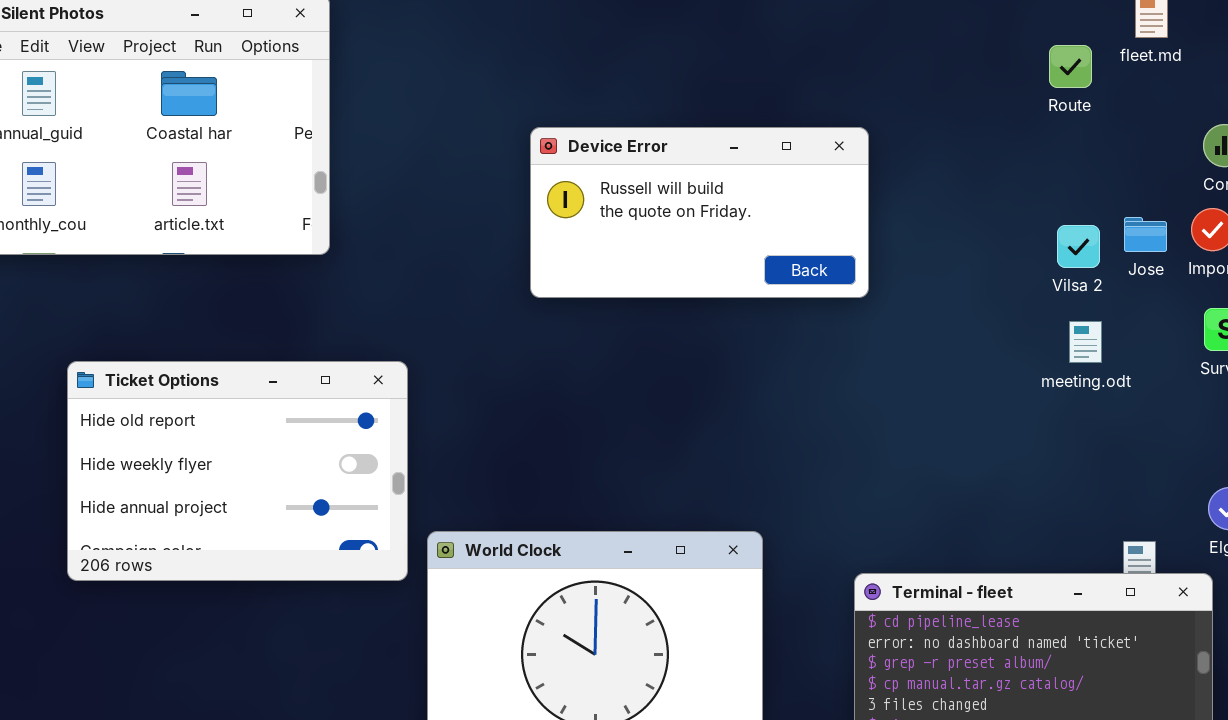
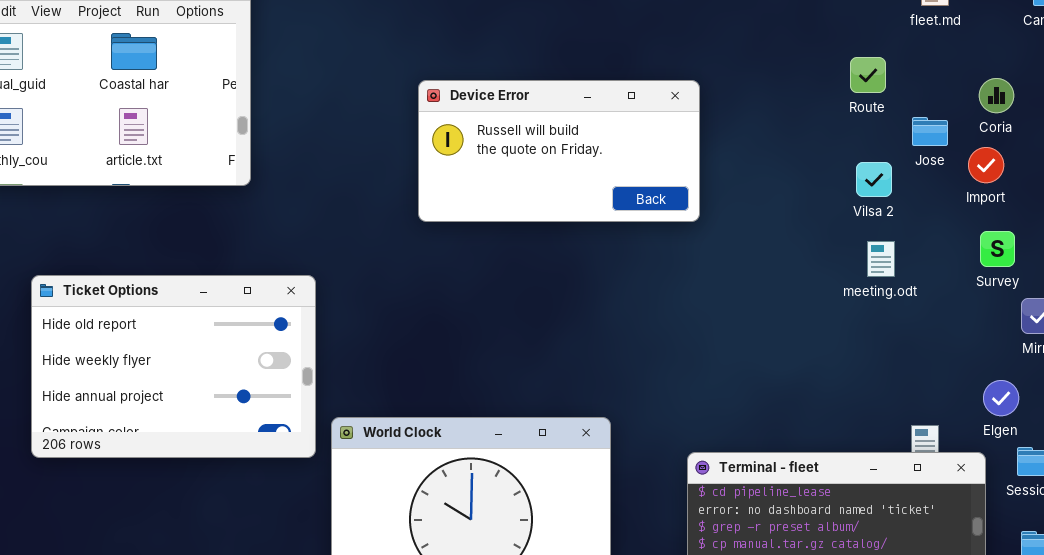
Route: [1049,45,1092,88] -> [850,57,886,93], moved
Jose: [1124,217,1167,252] -> [912,117,948,146], moved

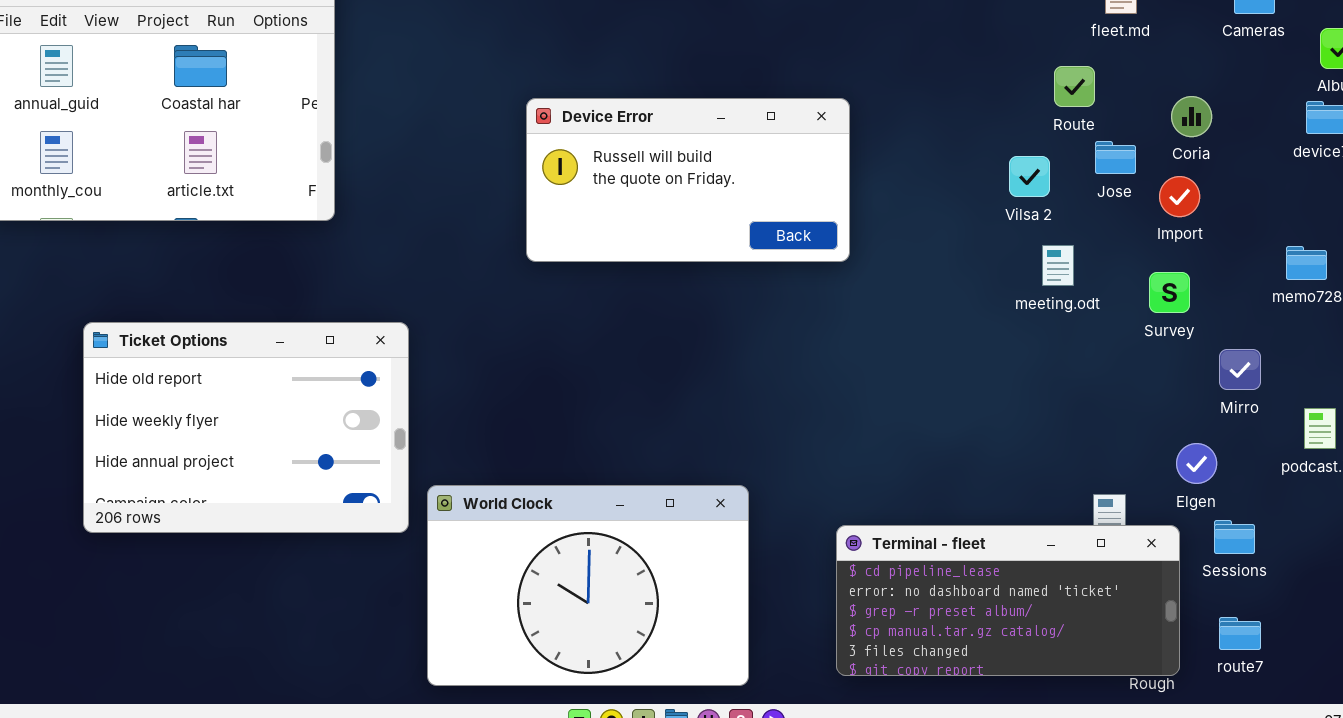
Route: [850,57,886,93] -> [1054,66,1095,107], moved
Vilsa 2: [856,162,892,197] -> [1009,156,1050,197], moved
Survey: [980,231,1015,267] -> [1149,272,1190,313], moved
meeting.odt: [867,241,895,277] -> [1042,245,1074,286], moved

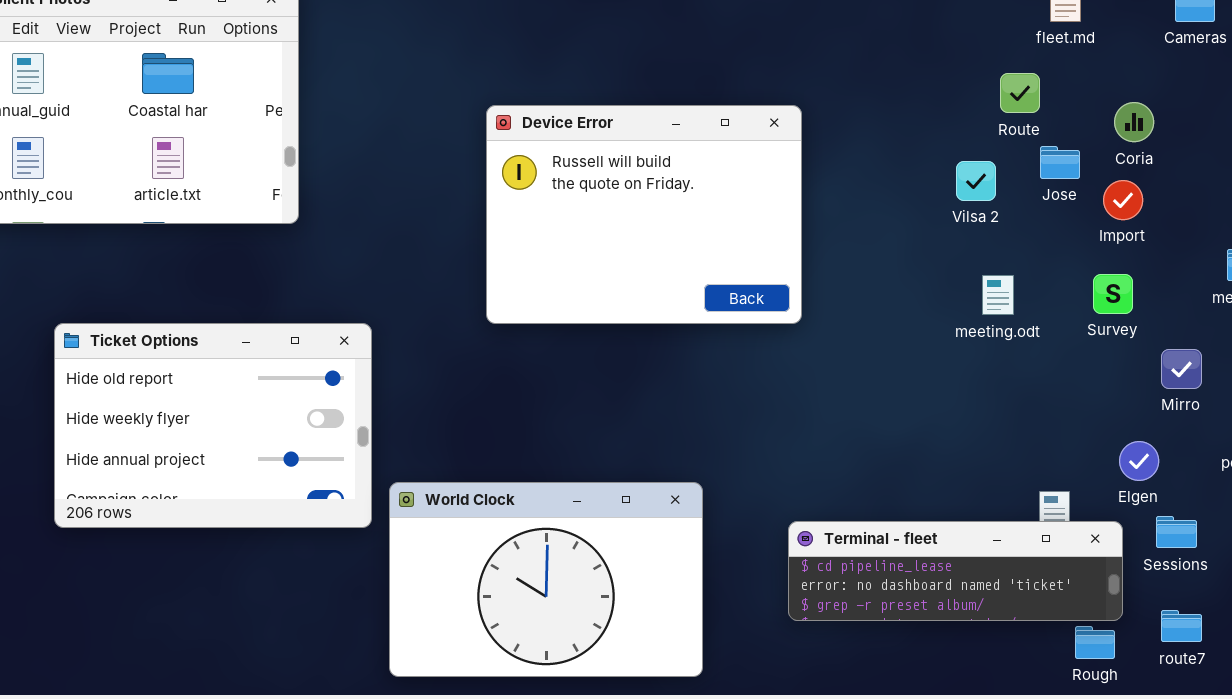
Device Error: [526,98,850,262] -> [486,105,802,324], resized
meeting.odt: [1042,245,1074,286] -> [982,275,1014,315], moved
Terminal - fleet: [836,525,1180,676] -> [788,521,1123,621], resized

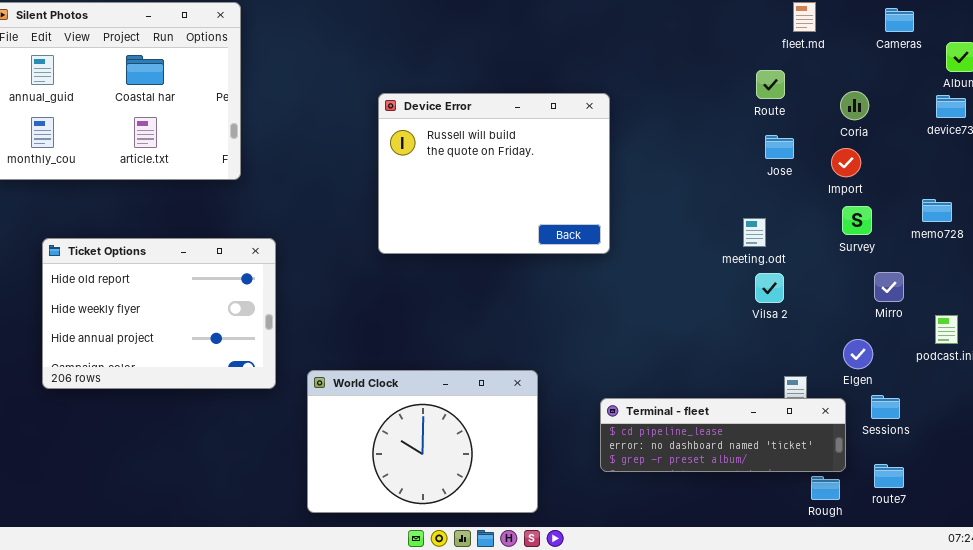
Jose: [1040,146,1080,179] -> [765,135,794,159], moved
Vilsa 2: [956,161,996,201] -> [755,273,784,303], moved
Survey: [1093,274,1133,314] -> [842,206,872,235], moved
Ticket Options: [54,323,372,528] -> [42,238,276,389], moved

